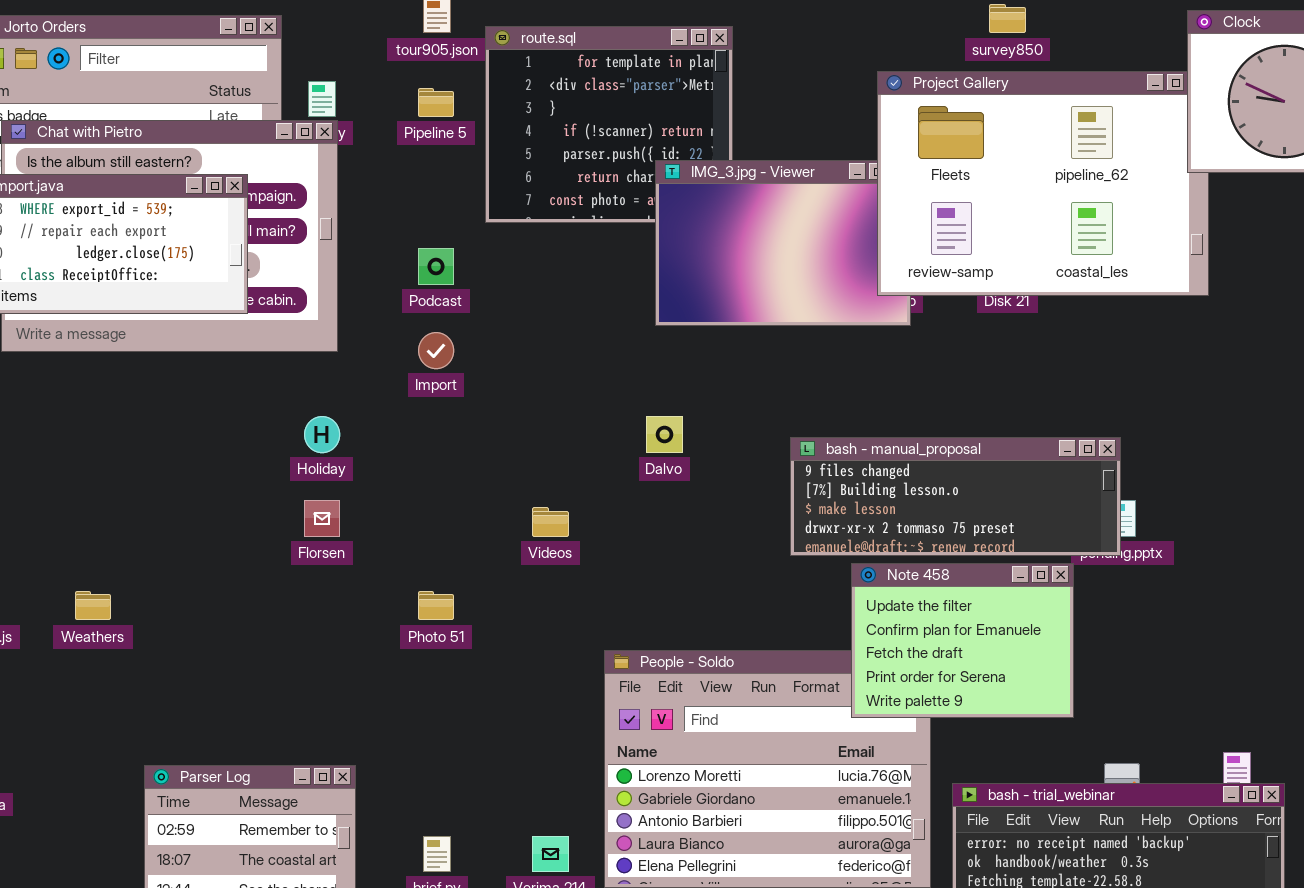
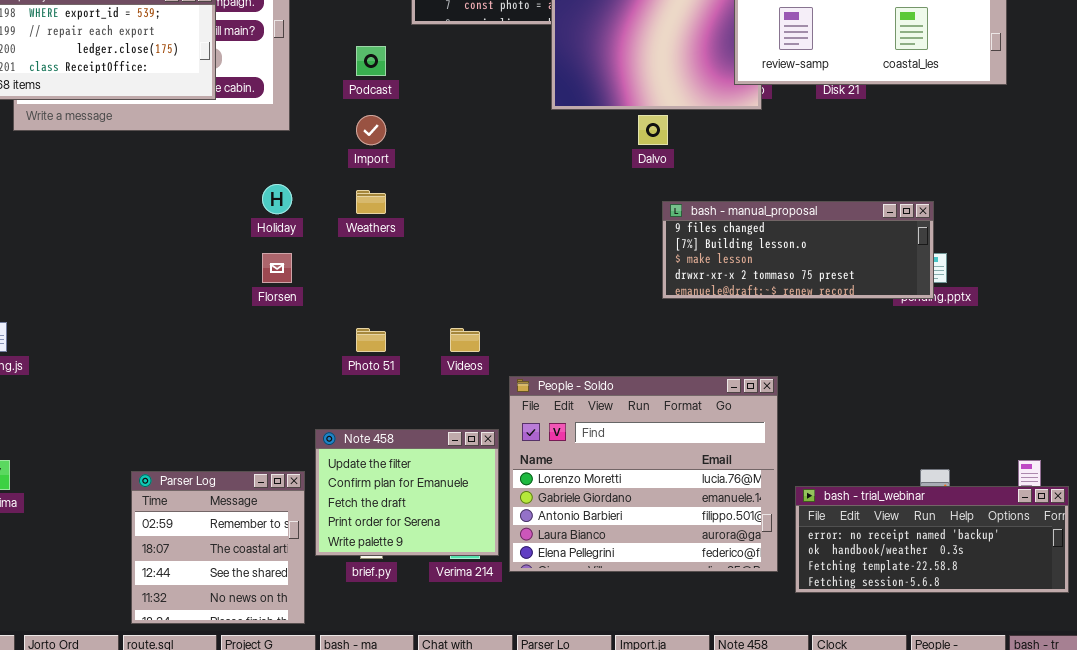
Dalvo: [646,416,683,453] -> [638,115,668,145], moved
Videos: [532,507,569,537] -> [450,328,480,352], moved
Note 458: [851,563,1074,718] -> [315,429,499,556], moved
Weathers: [75,591,111,620] -> [356,190,386,214], moved

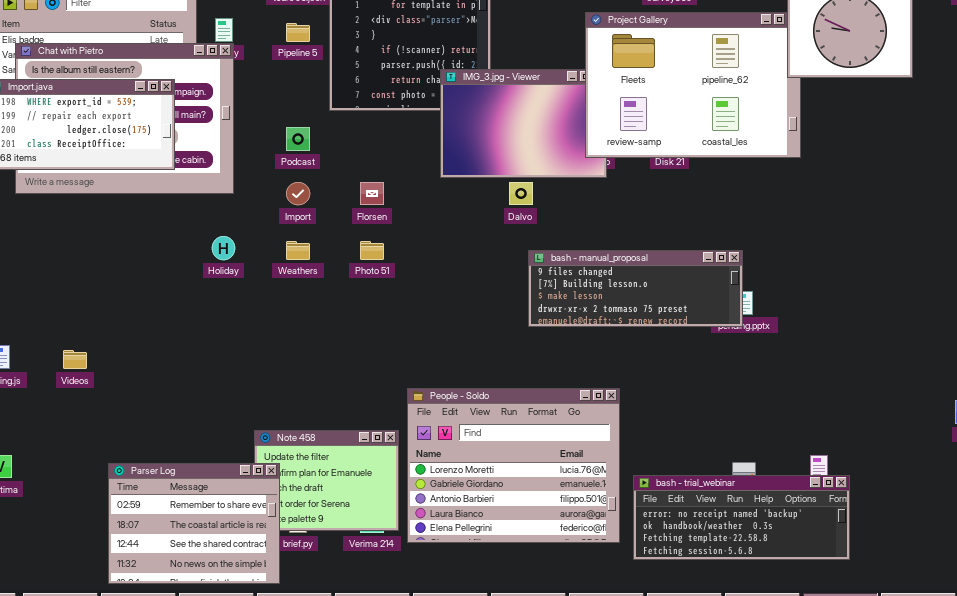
Florsen: [262,253,292,283] -> [360,182,384,205], moved
Photo 51: [356,328,386,352] -> [360,241,384,260], moved
Videos: [450,328,480,352] -> [63,350,87,369], moved
Parser Log: [131,471,305,624] -> [108,463,280,584], resized

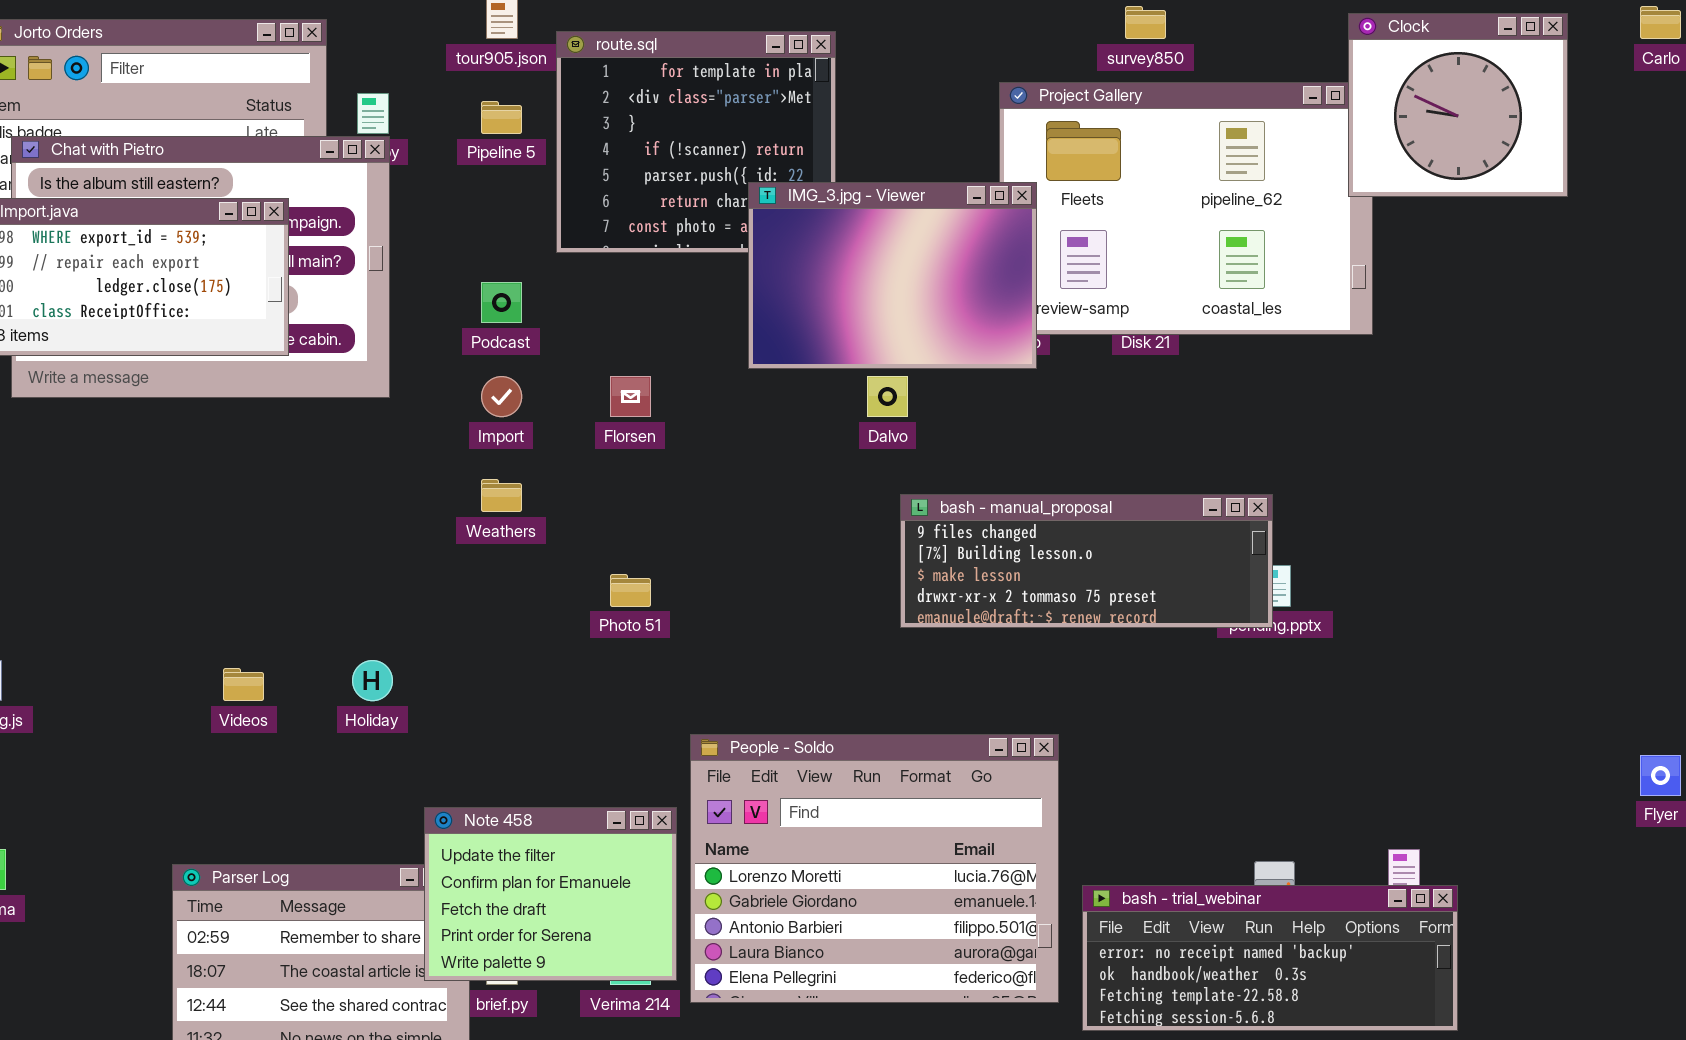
IMG_3.jpg - Viewer: [440,69,607,178] -> [748,182,1037,369], raised
Holiday: [212,236,235,260] -> [352,660,393,701], moved
Photo 51: [360,241,384,260] -> [610,574,651,607], moved
Videos: [63,350,87,369] -> [223,668,264,701], moved
Note 458: [254,430,399,531] -> [424,807,677,981], raised

